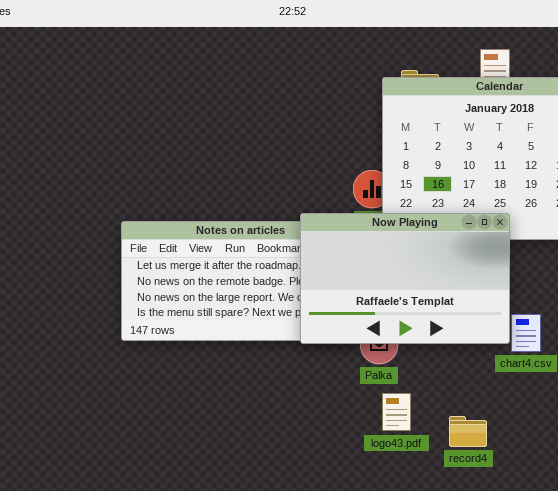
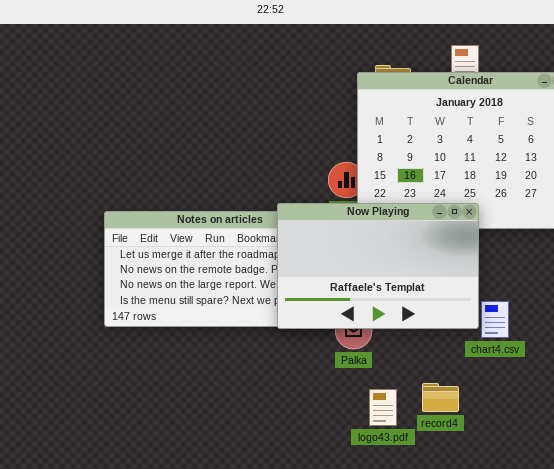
logo43.pdf: [382,393,411,431] -> [369,389,397,426], moved
record4: [449,416,487,447] -> [422,383,459,412], moved

